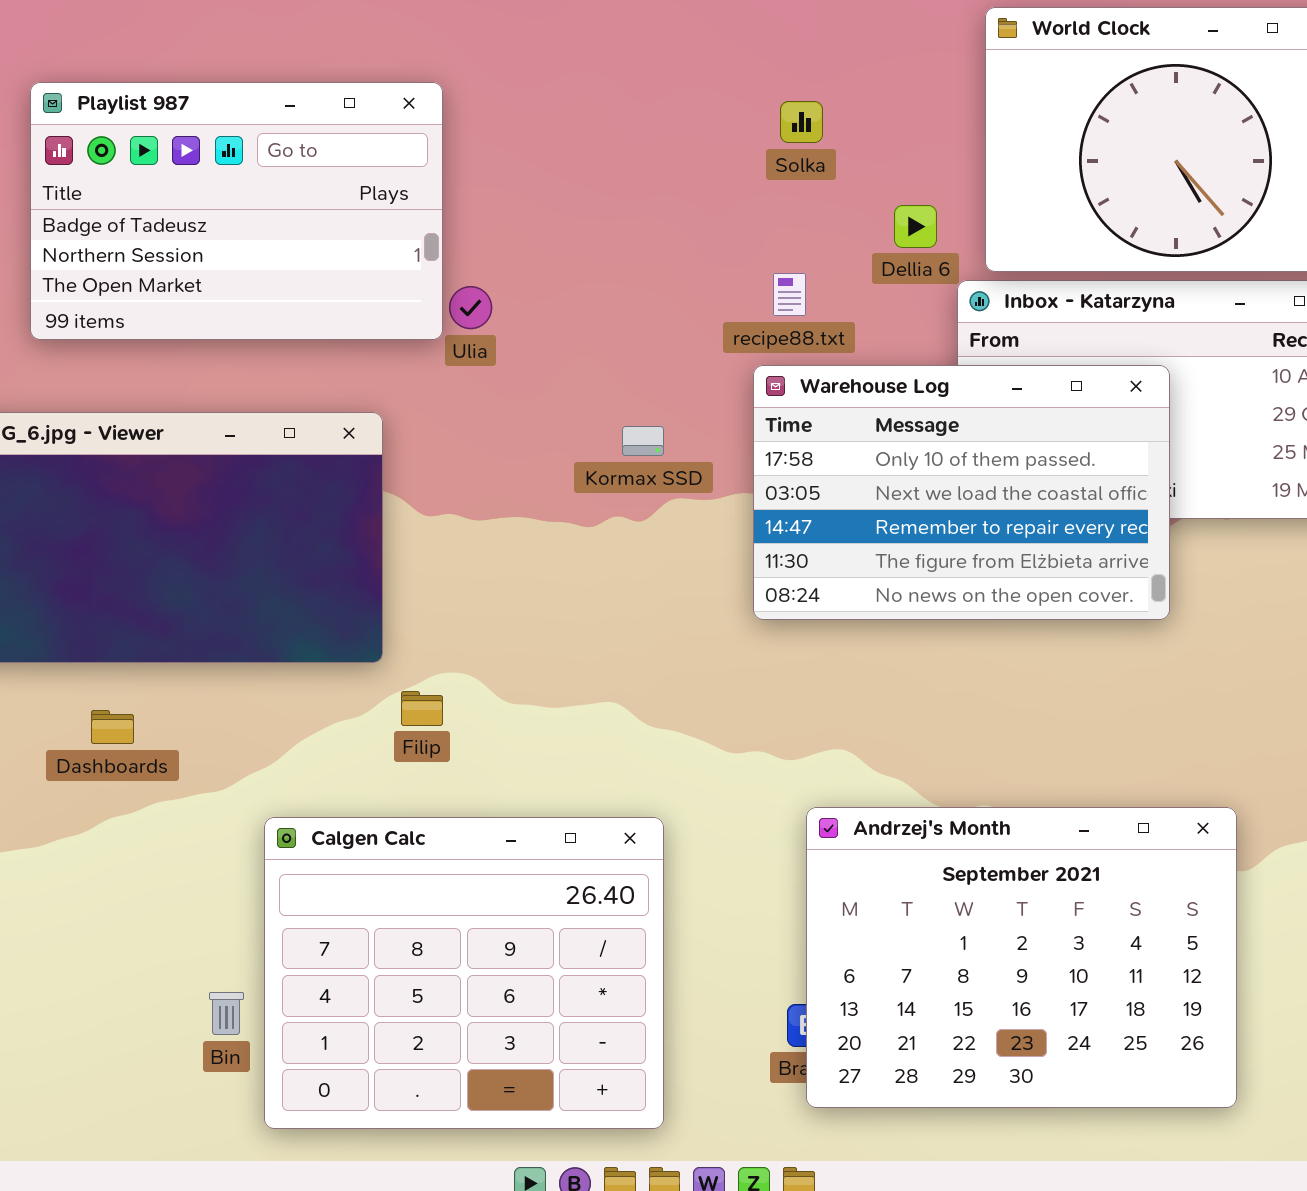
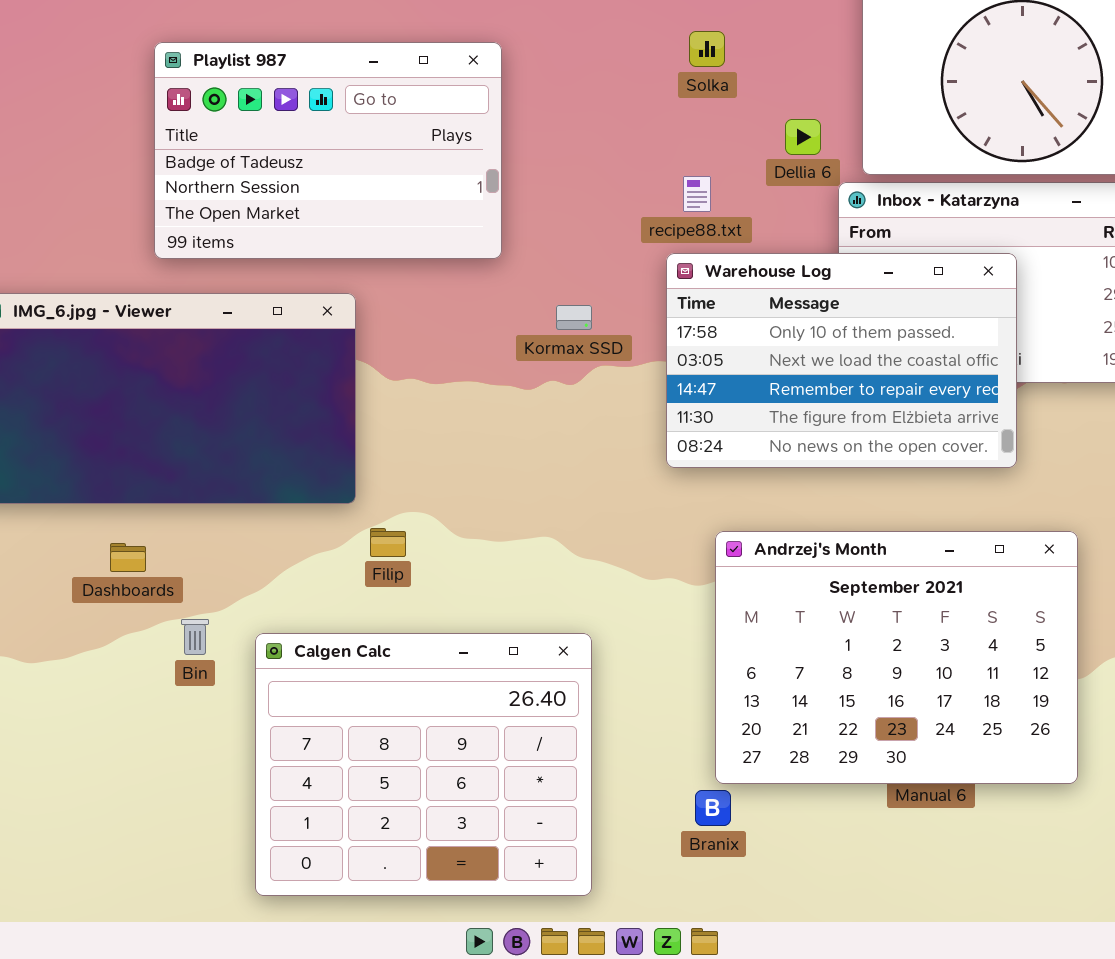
Playlist 987: [30,82,443,340] -> [154,42,502,259], moved
Andrzej's Month: [806,807,1237,1108] -> [715,531,1078,784], moved
Bin: [209,992,244,1035] -> [181,619,209,655], moved

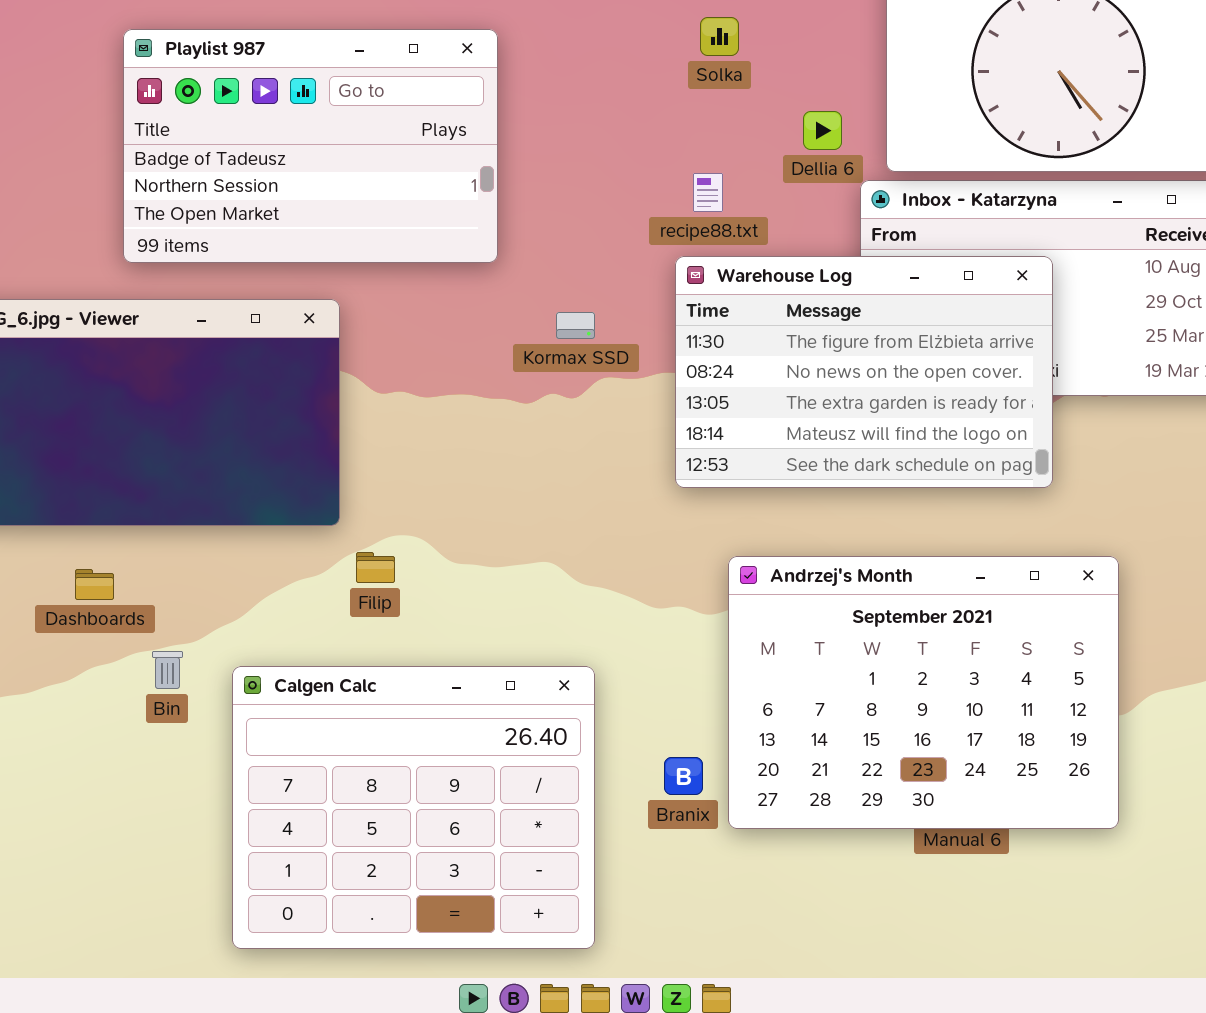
Warehouse Log: [666,253,1017,468] -> [675,256,1053,488], scrolled down 3 rows
Branix: [695,790,731,826] -> [664,757,703,795], moved

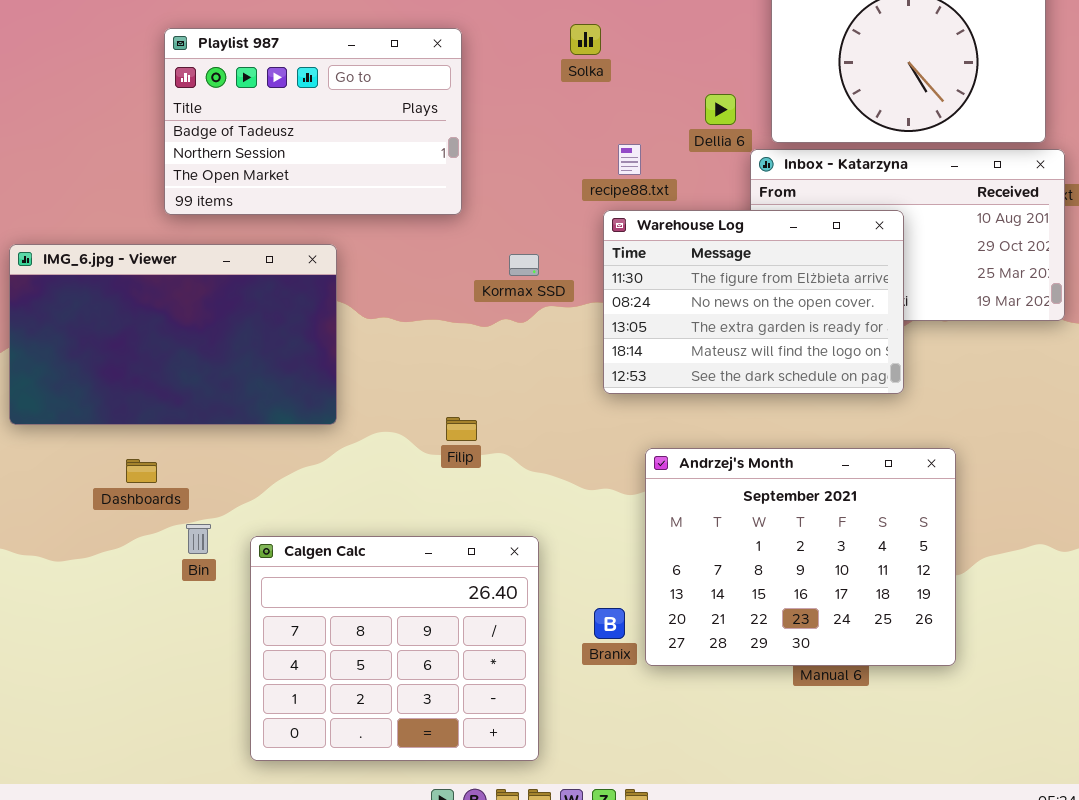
Solka: [700,17,739,56] -> [570,24,601,55], moved
Filip: [356,552,395,583] -> [446,417,477,441], moved

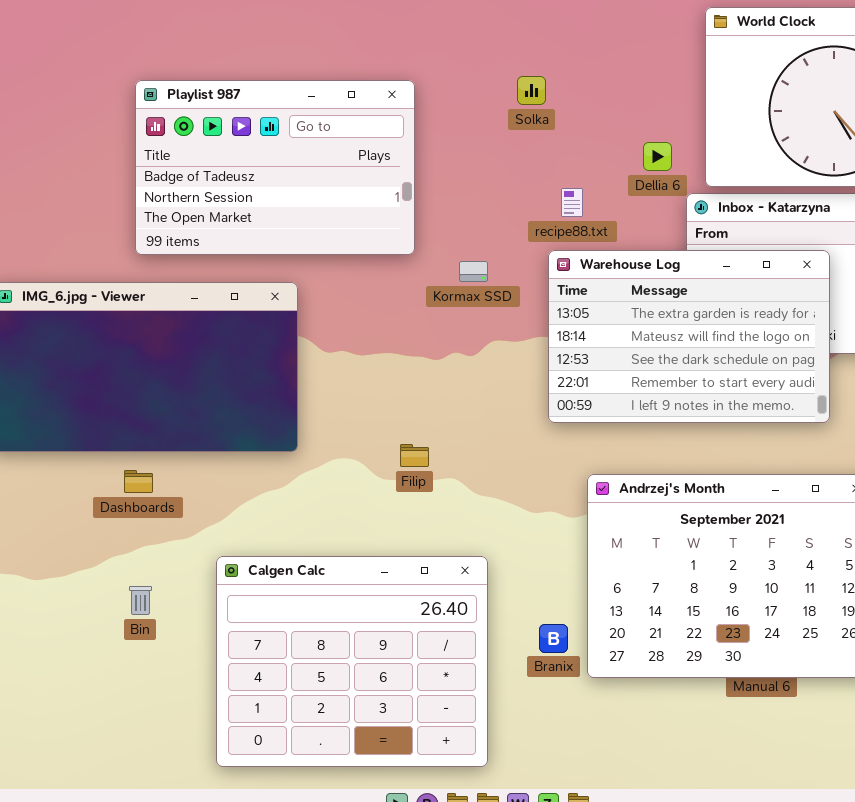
Warehouse Log: [603,210,904,394] -> [548,250,830,423], scrolled down 2 rows
Kormax SSD: [509,254,539,276] -> [459,261,488,282], moved
Dashboards: [126,459,157,483] -> [124,470,153,493], moved
Bin: [186,524,211,554] -> [129,586,152,615], moved

